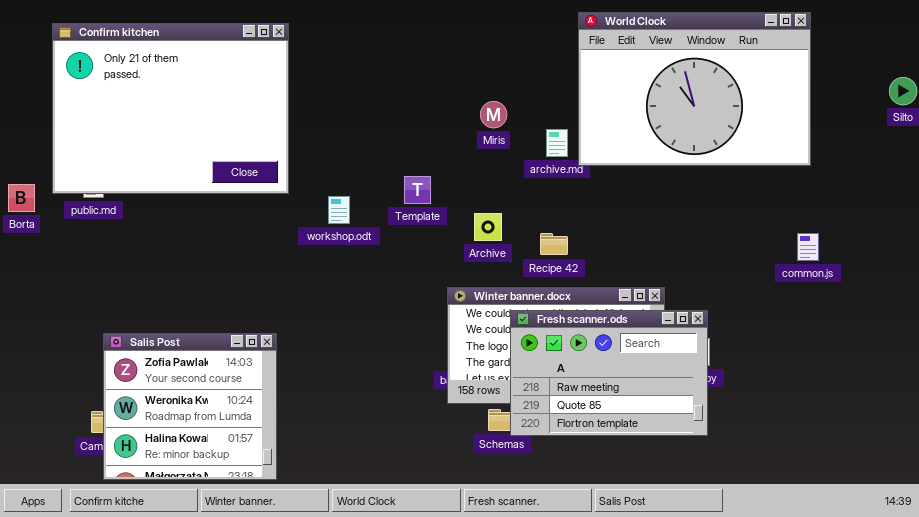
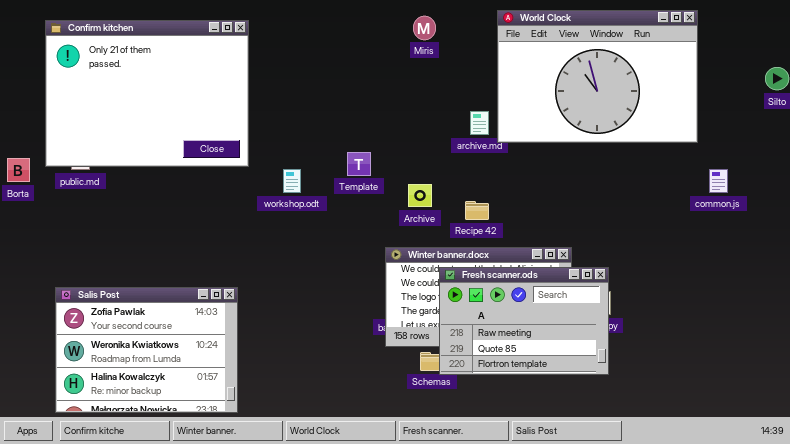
Miris: [480,101,507,128] -> [413,16,436,40], moved
common.js: [797,233,819,261] -> [709,169,728,193], moved
Salis Post: [103,333,277,480] -> [55,287,238,413], resized

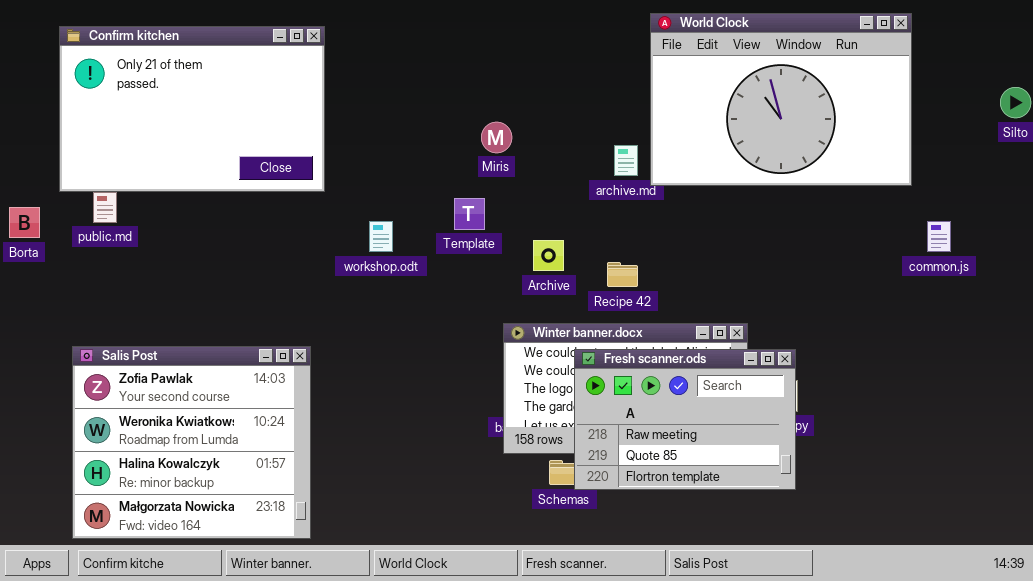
Miris: [413,16,436,40] -> [481,122,512,153], moved
Confirm kitchen: [45,20,249,167] -> [59,26,325,192], resized
Salis Post: [55,287,238,413] -> [72,346,311,539], resized

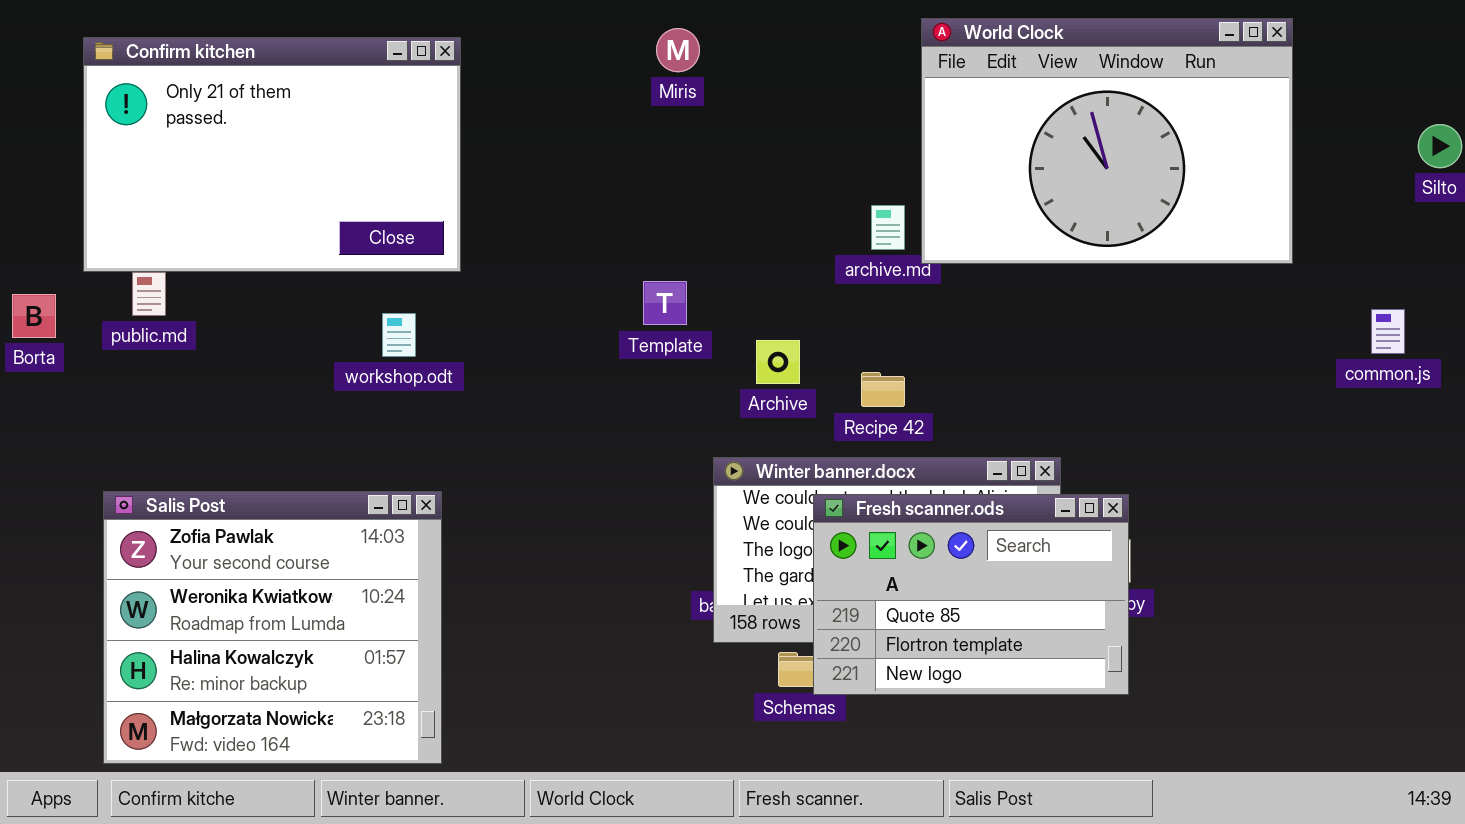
Miris: [481,122,512,153] -> [656,28,700,72], moved
workshop.odt: [369,221,393,252] -> [382,313,416,357], moved
common.js: [927,221,951,252] -> [1371,309,1405,354], moved
Fresh scanner.ods: [574,349,796,490] -> [813,494,1129,695], scrolled down 1 row

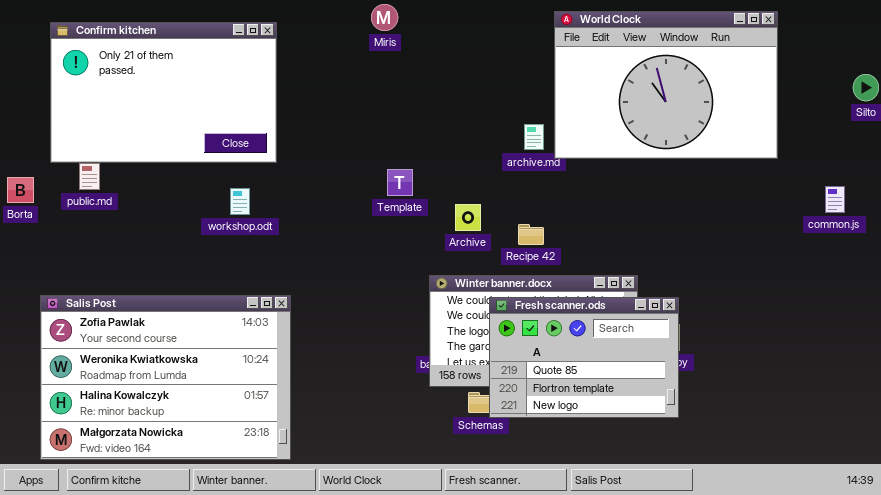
Miris: [656,28,700,72] -> [371,4,398,31], moved
Salis Post: [103,491,442,764] -> [40,295,291,460], moved, resized

